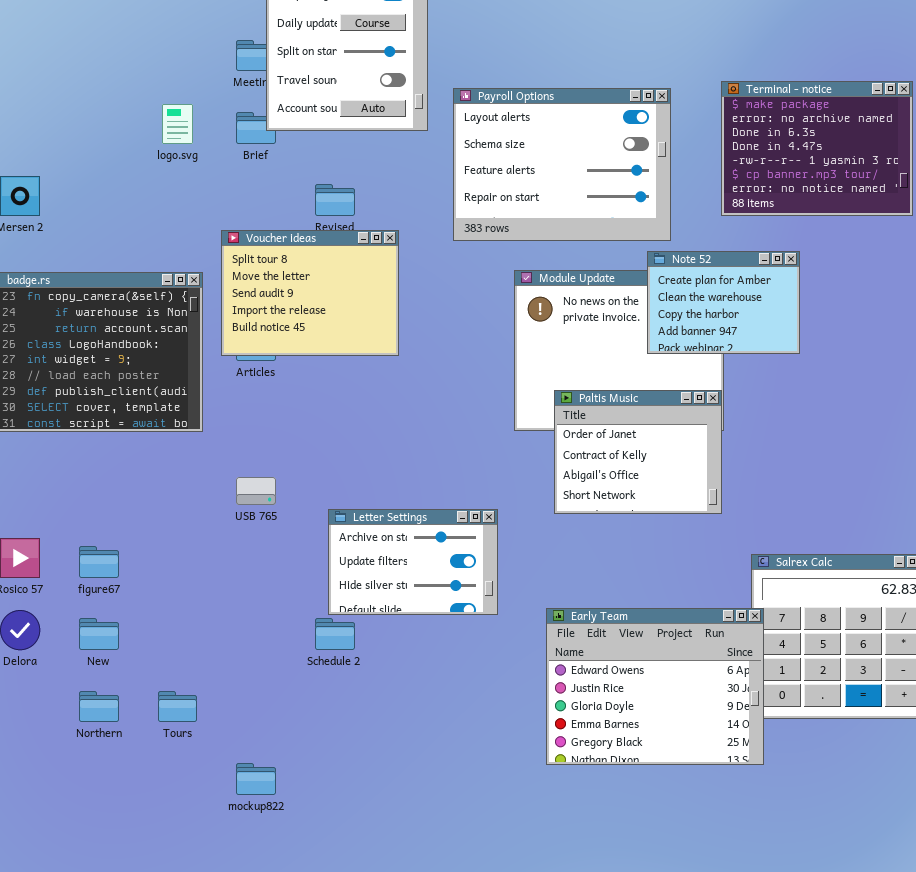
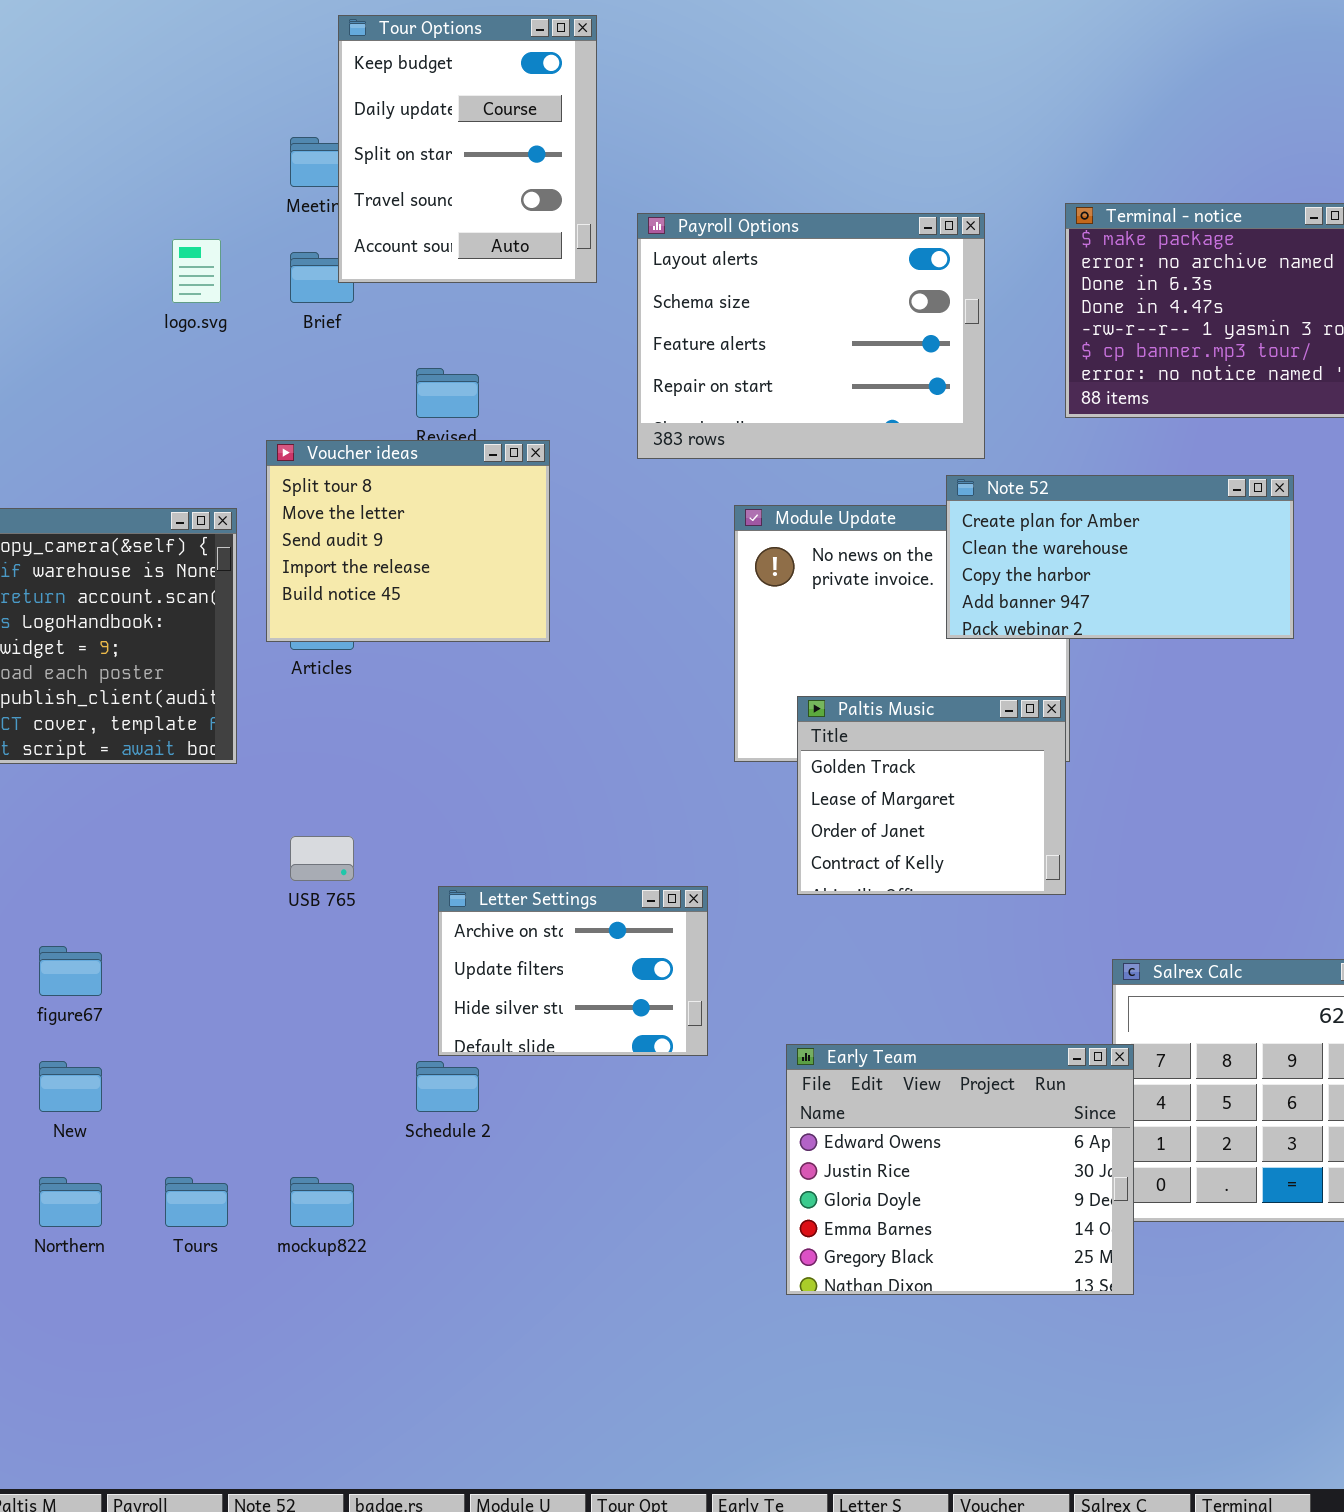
Note 52: [647,251,800,354] -> [946,475,1294,639], resized
Paltis Music: [554,390,722,514] -> [797,696,1066,895], scrolled up 2 rows
mockup822: [236,763,276,795] -> [290,1177,354,1227], moved

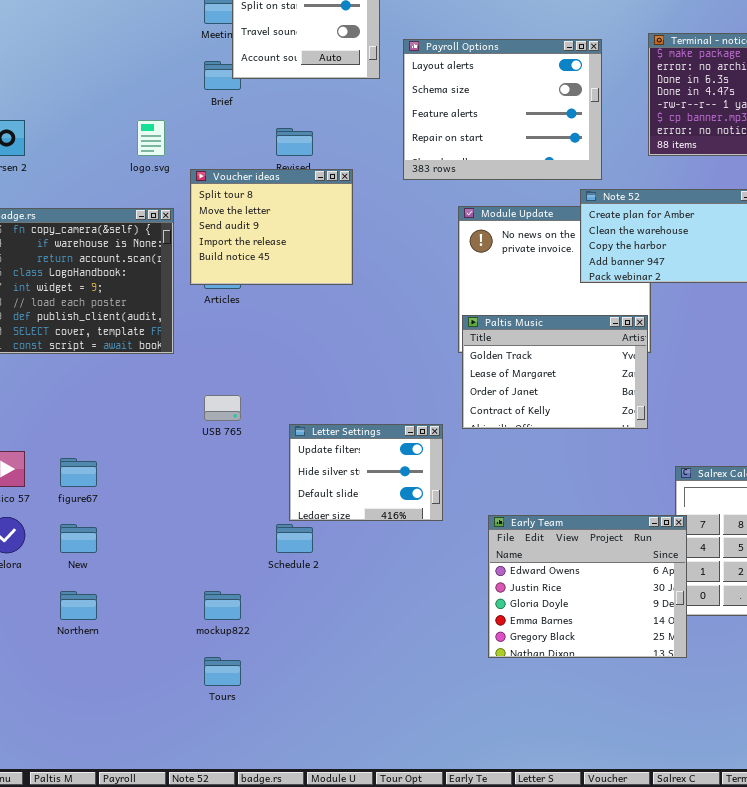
logo.svg: [172,239,221,303] -> [137,120,165,156], moved
Paltis Music: [797,696,1066,895] -> [462,315,648,429], resized
Letter Settings: [438,886,708,1056] -> [289,424,443,521], scrolled down 1 row
Tours: [165,1177,228,1227] -> [204,657,241,686], moved

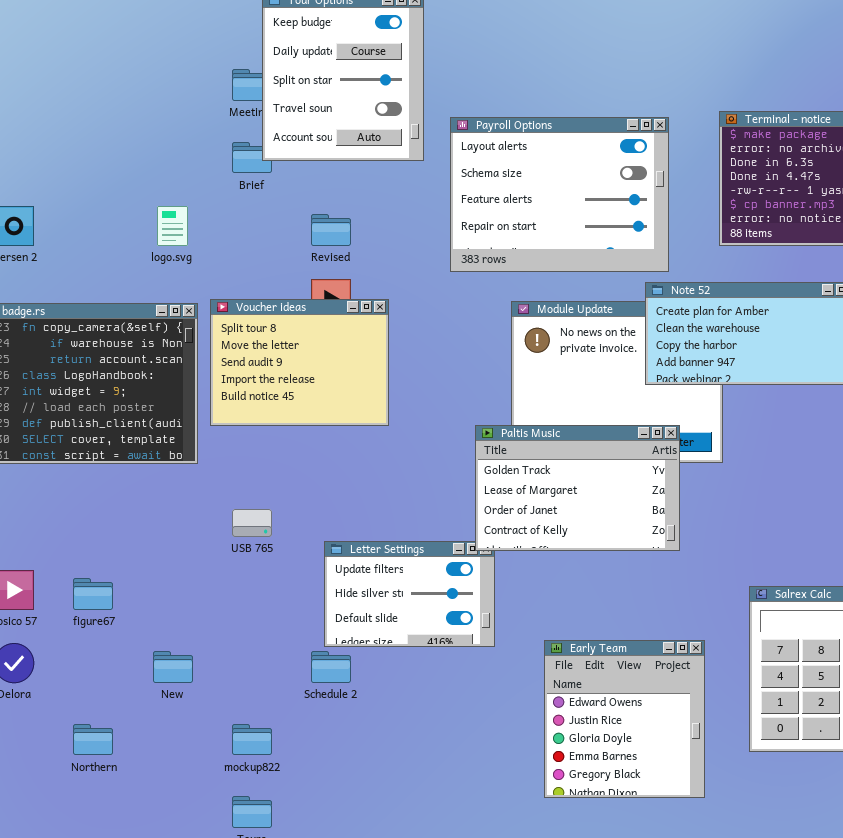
Voucher ideas: [190,169,353,285] -> [210,299,389,426], moved
Paltis Music: [462,315,648,429] -> [475,425,680,551], moved
Early Team: [488,515,687,658] -> [544,640,705,798], resized
New: [60,524,97,553] -> [153,651,193,683], moved

